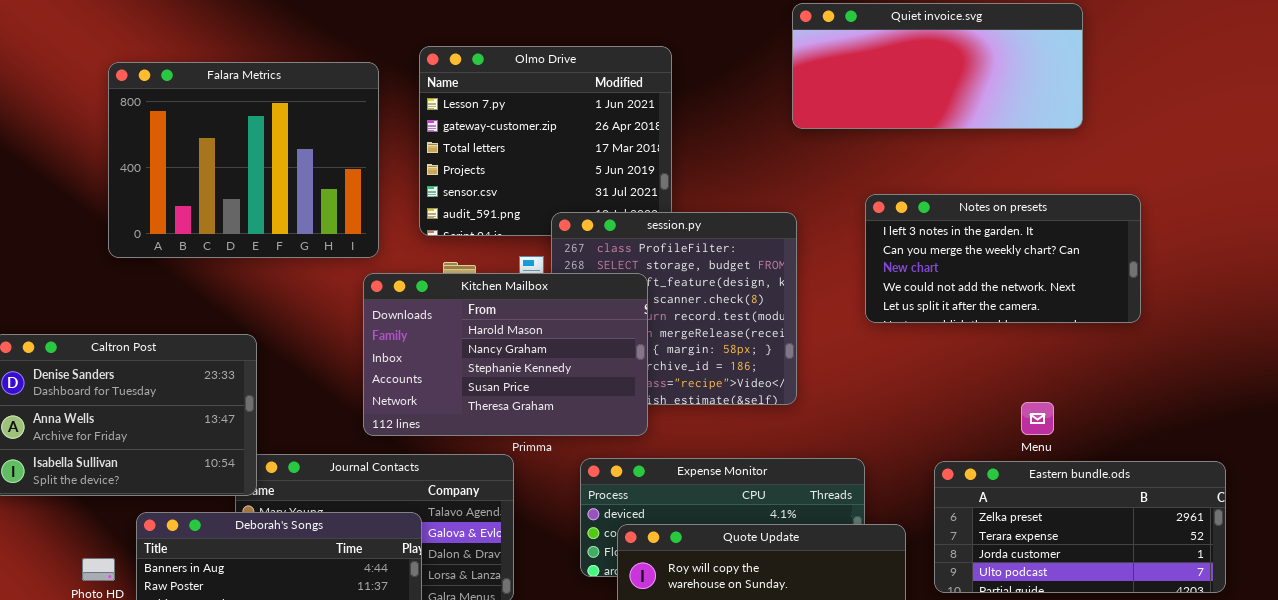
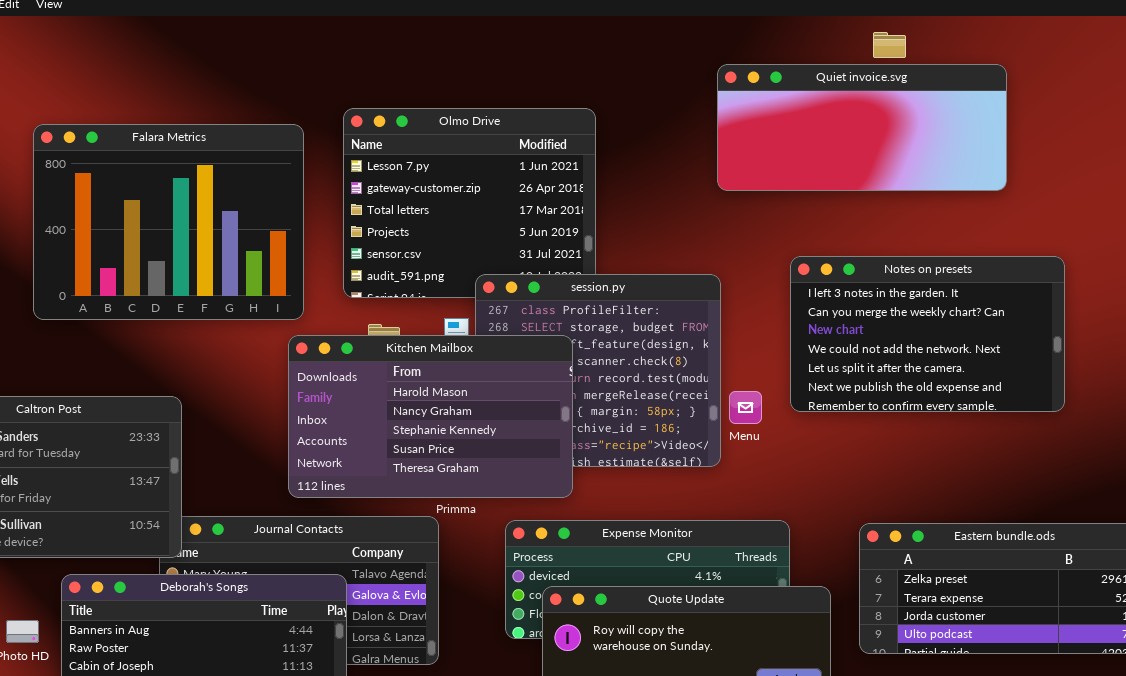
Notes on presets: [865,194,1141,323] -> [790,256,1065,412], resized
Menu: [1021,402,1054,435] -> [729,391,762,424], moved

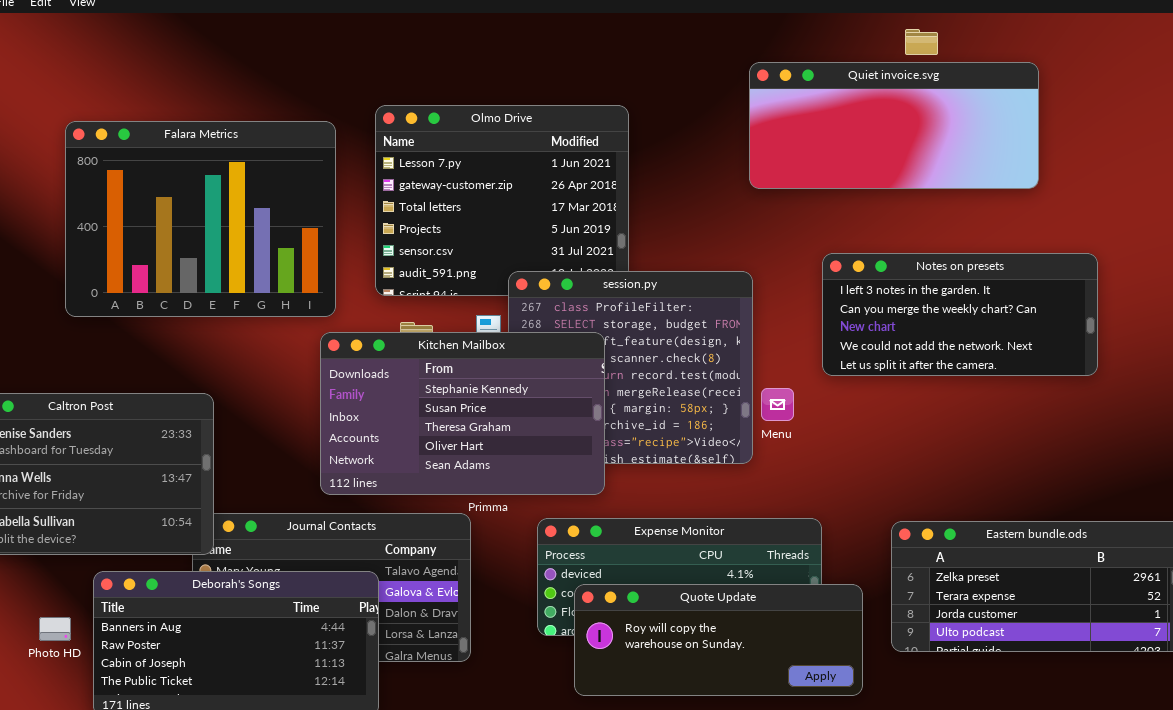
Notes on presets: [790,256,1065,412] -> [822,253,1098,376], resized
Kitchen Mailbox: [288,335,573,498] -> [320,332,605,495], scrolled down 2 rows

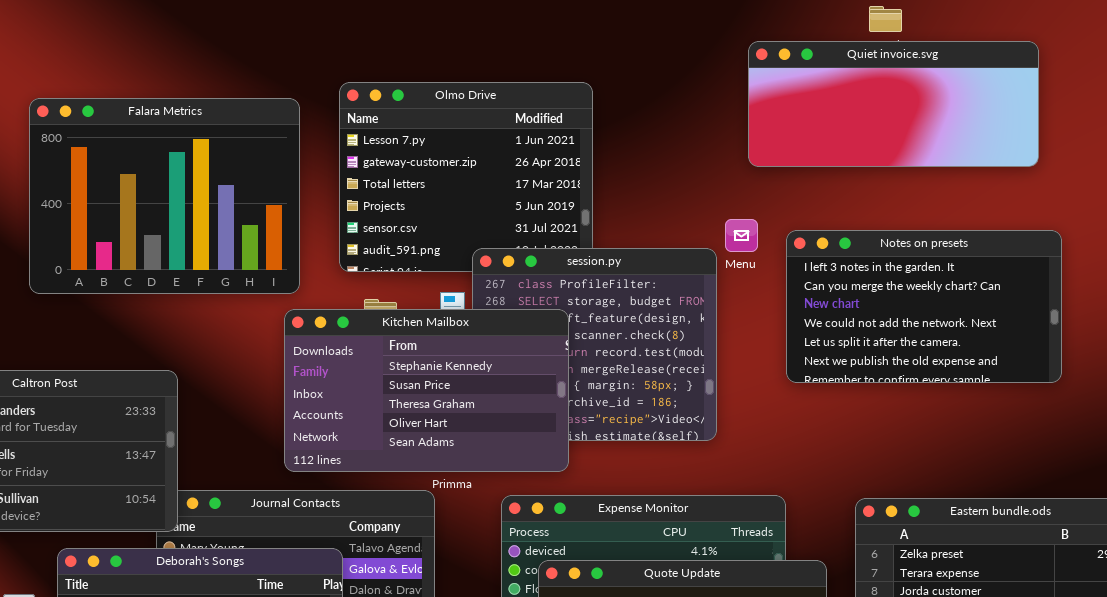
Quiet invoice.svg: [749,62,1039,189] -> [748,41,1039,167], moved
Notes on presets: [822,253,1098,376] -> [786,230,1062,383], resized
Menu: [761,388,794,421] -> [725,219,758,252], moved

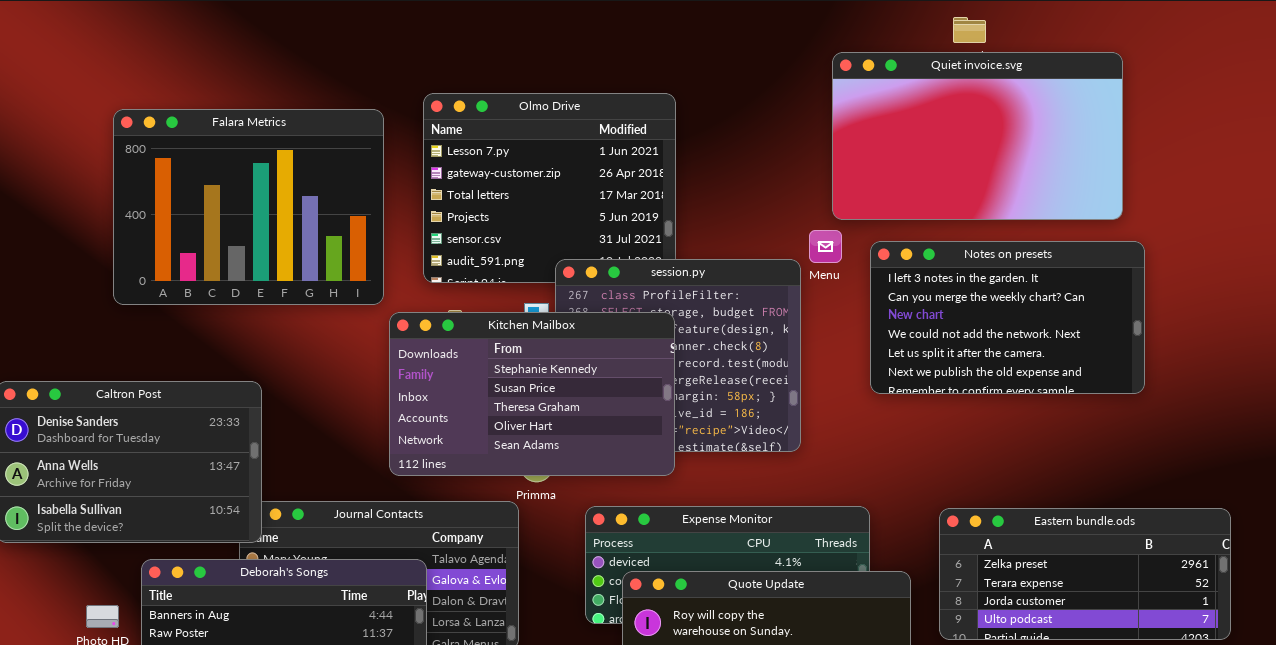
Quiet invoice.svg: [748,41,1039,167] -> [832,52,1123,220], resized
Kitchen Mailbox: [284,309,569,472] -> [389,312,675,476], moved

